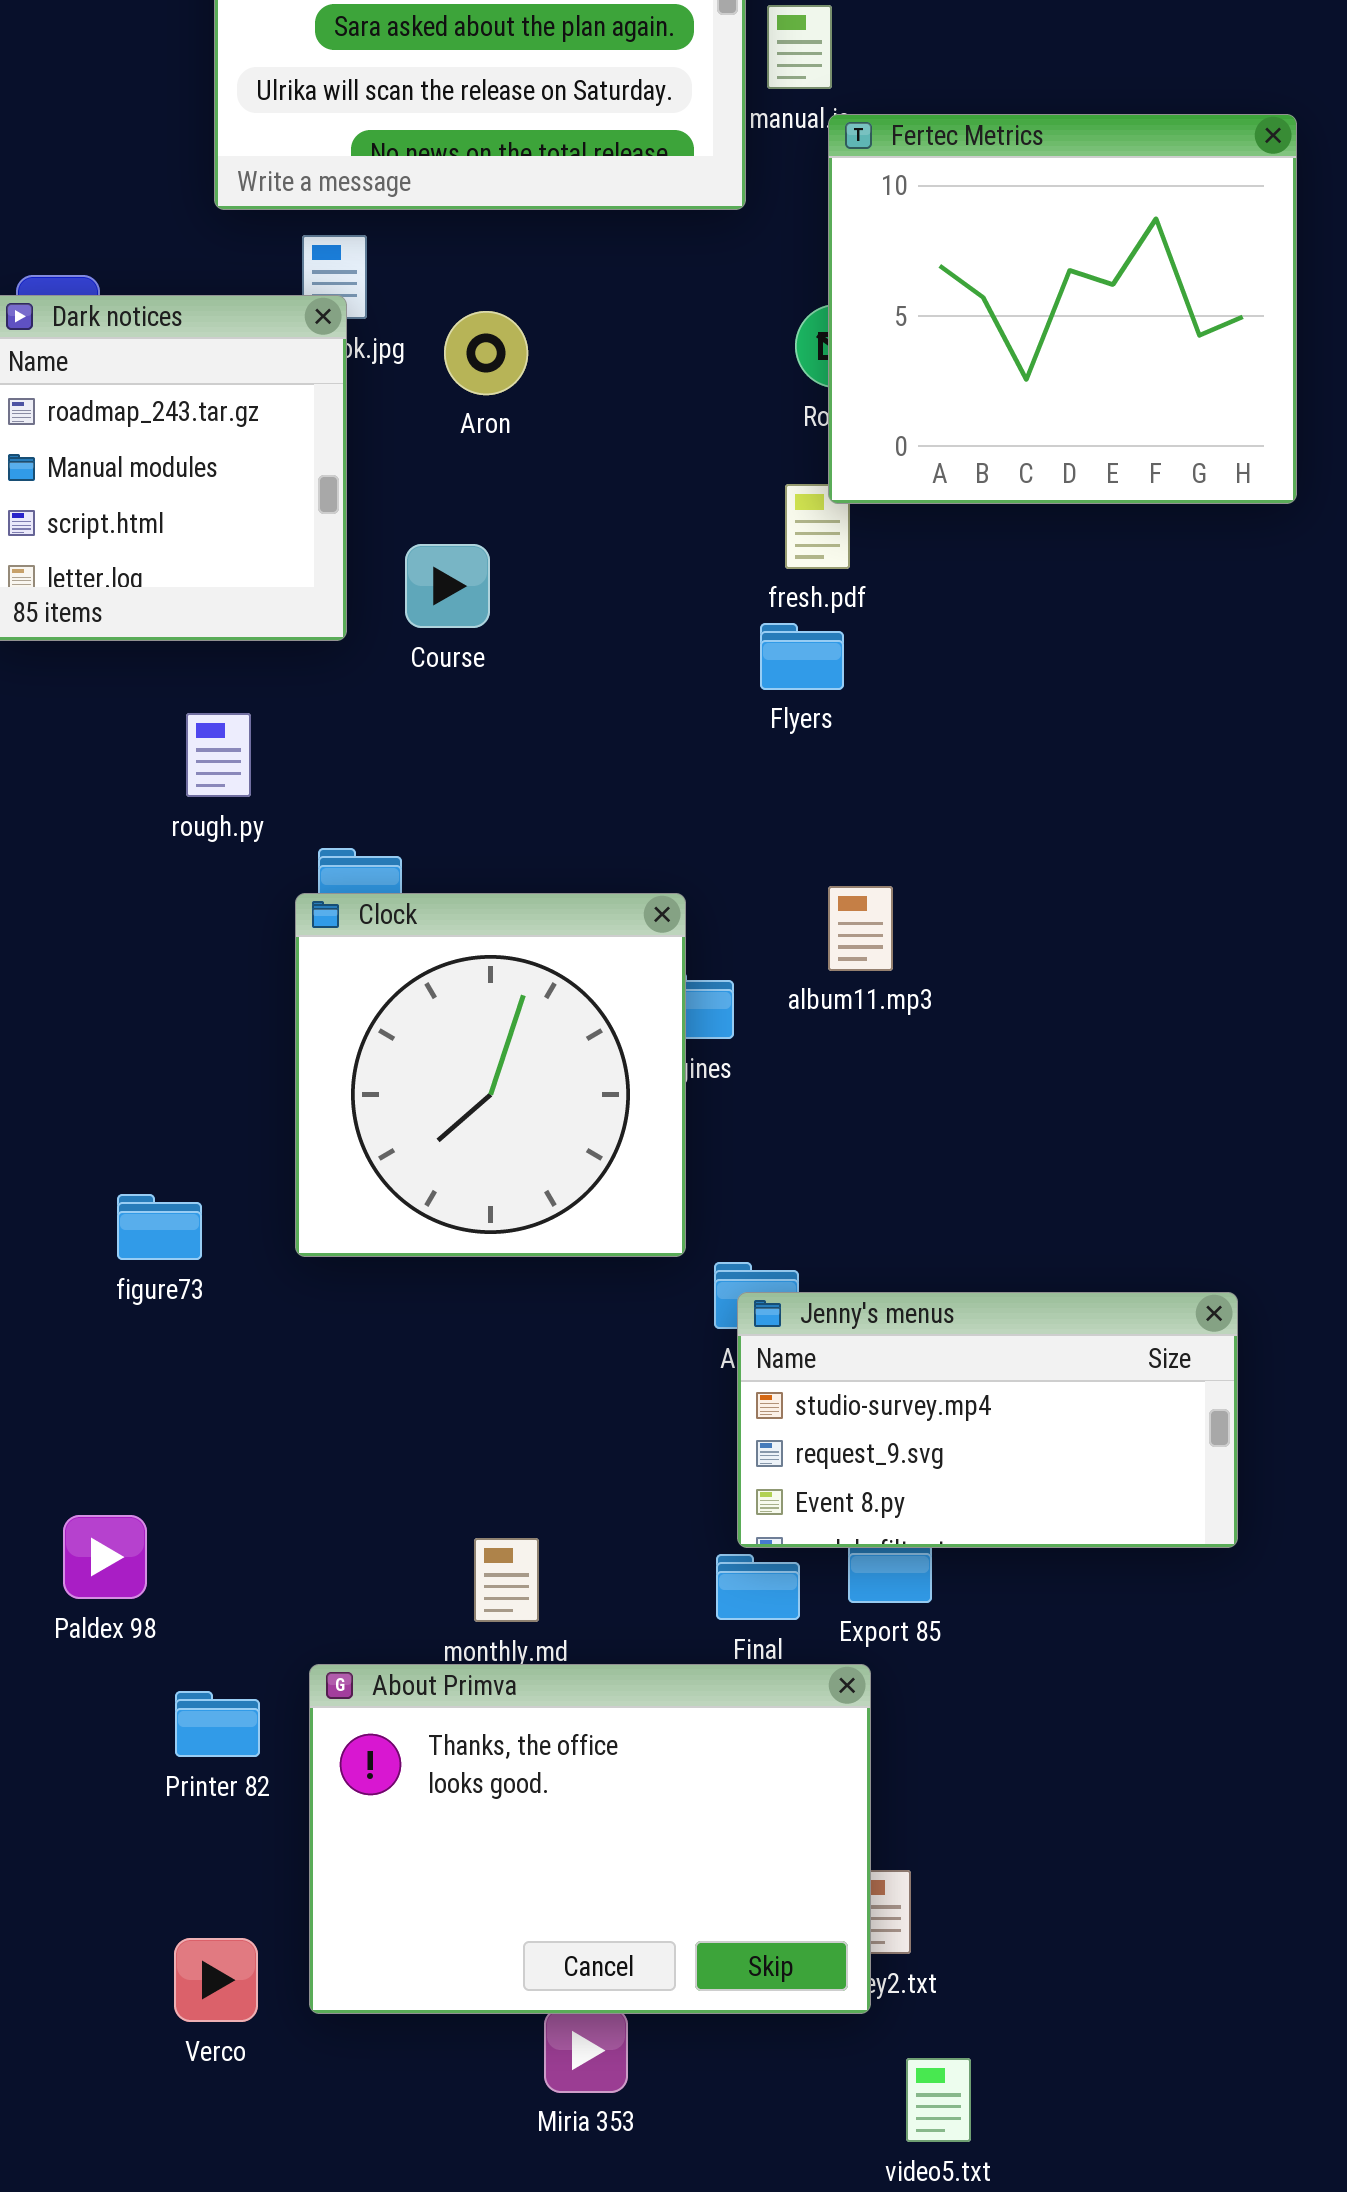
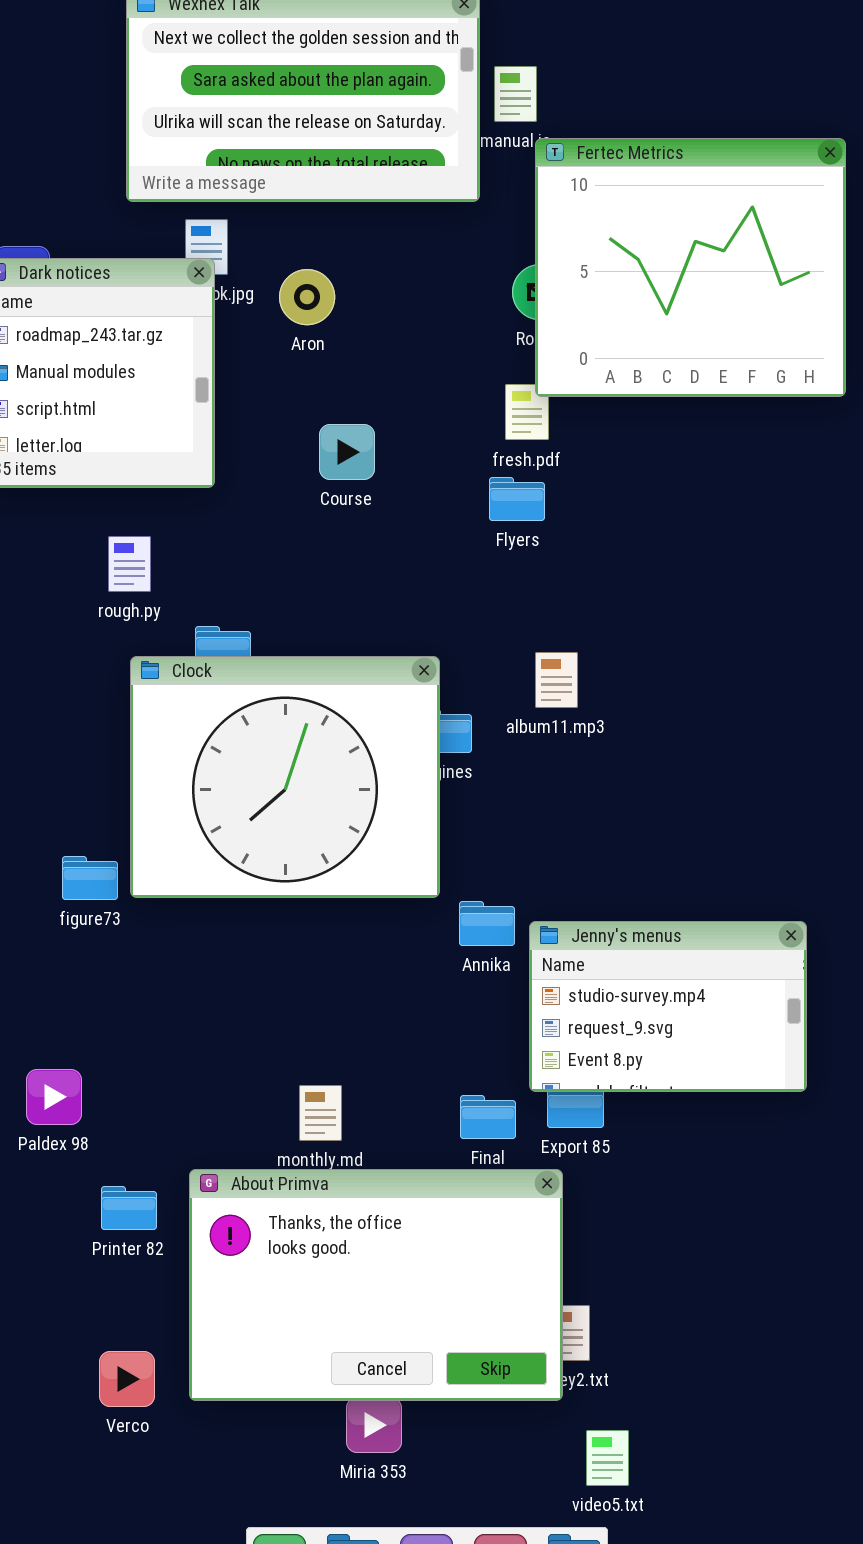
Course: [405,544,490,628] -> [319,424,375,480], moved
Clock: [295,893,686,1257] -> [130,656,440,898], resized
Jenny's menus: [737,1292,1238,1548] -> [529,921,807,1092], resized

